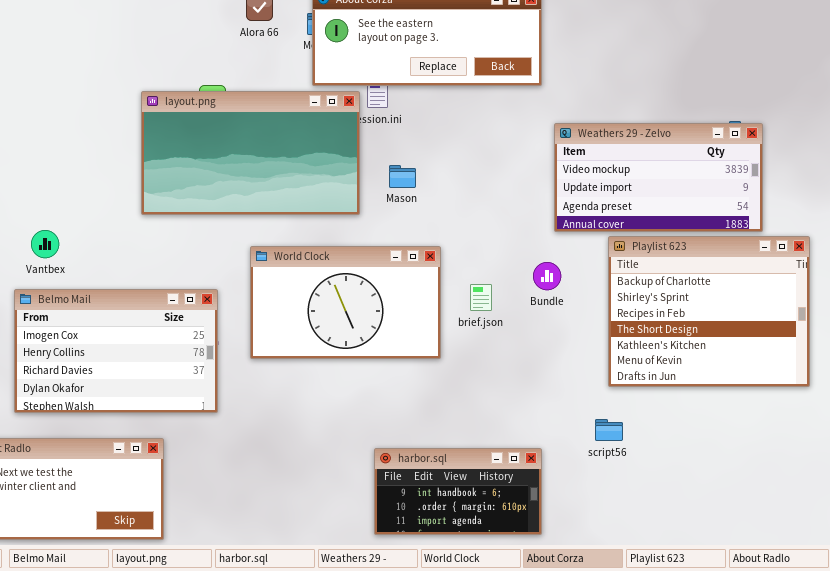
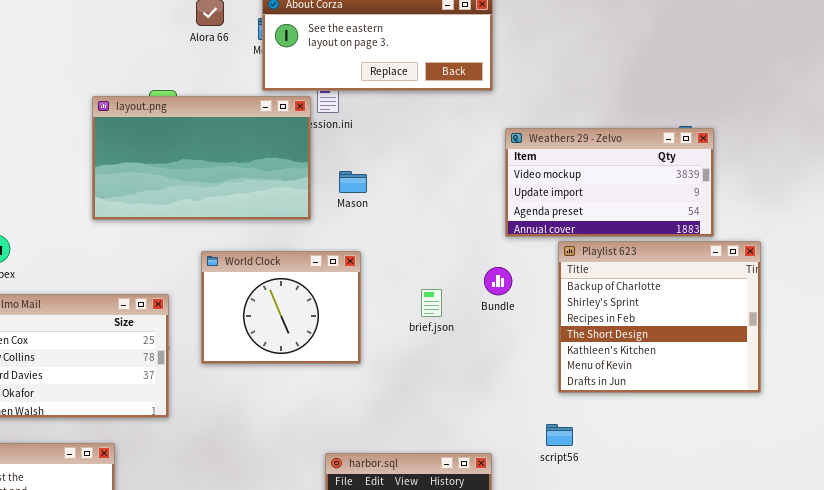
World Clock: [250,246,441,359] -> [201,251,361,364], resized

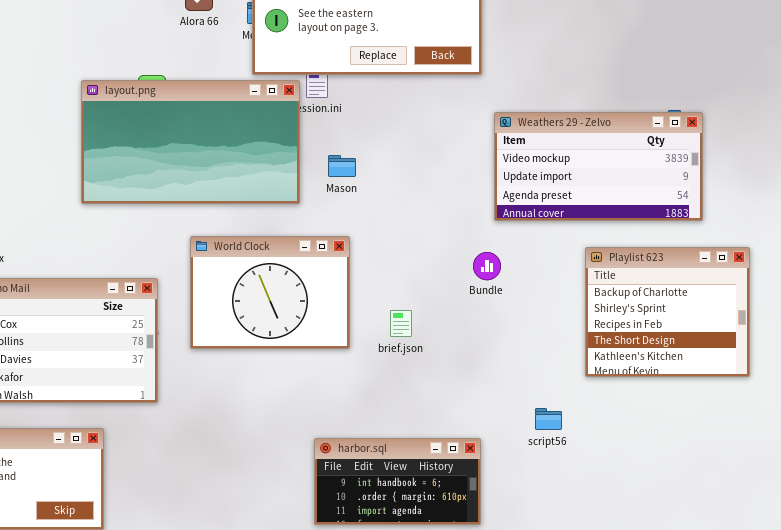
Playlist 623: [558,241,761,393] -> [585,247,750,377], resized
brief.json: [421,289,442,317] -> [390,310,412,337], moved

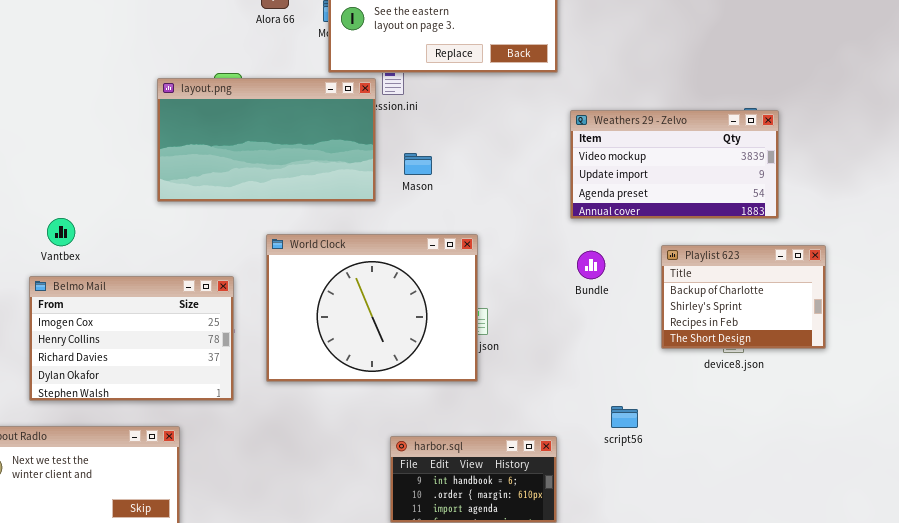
World Clock: [190,236,350,349] -> [266,234,478,382], resized
Playlist 623: [585,247,750,377] -> [661,245,826,349], resized
Bundle: [473,252,501,280] -> [577,251,605,279], moved

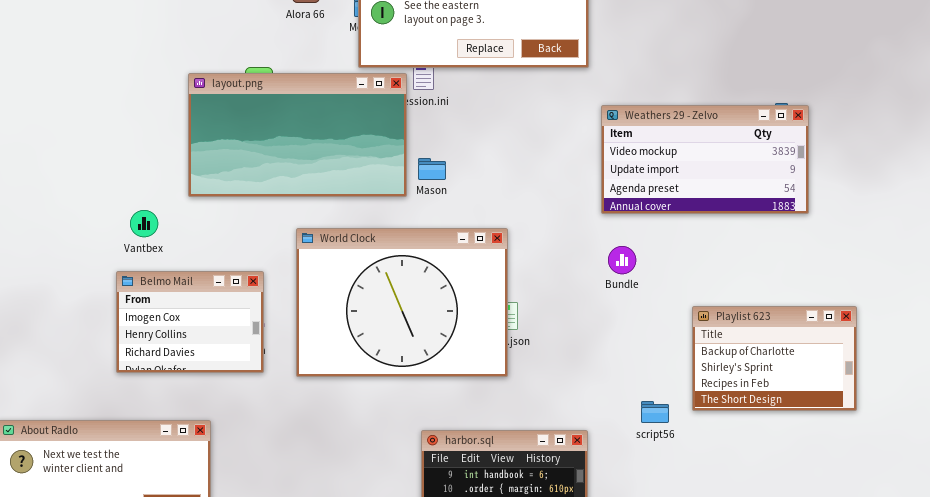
Mason: [404,153,432,175] -> [418,158,446,180], moved
Vantbex: [47,218,75,246] -> [130,210,158,237], moved
Playlist 623: [661,245,826,349] -> [692,306,857,411], moved
Belmo Mail: [29,276,234,401] -> [116,271,264,373], resized

